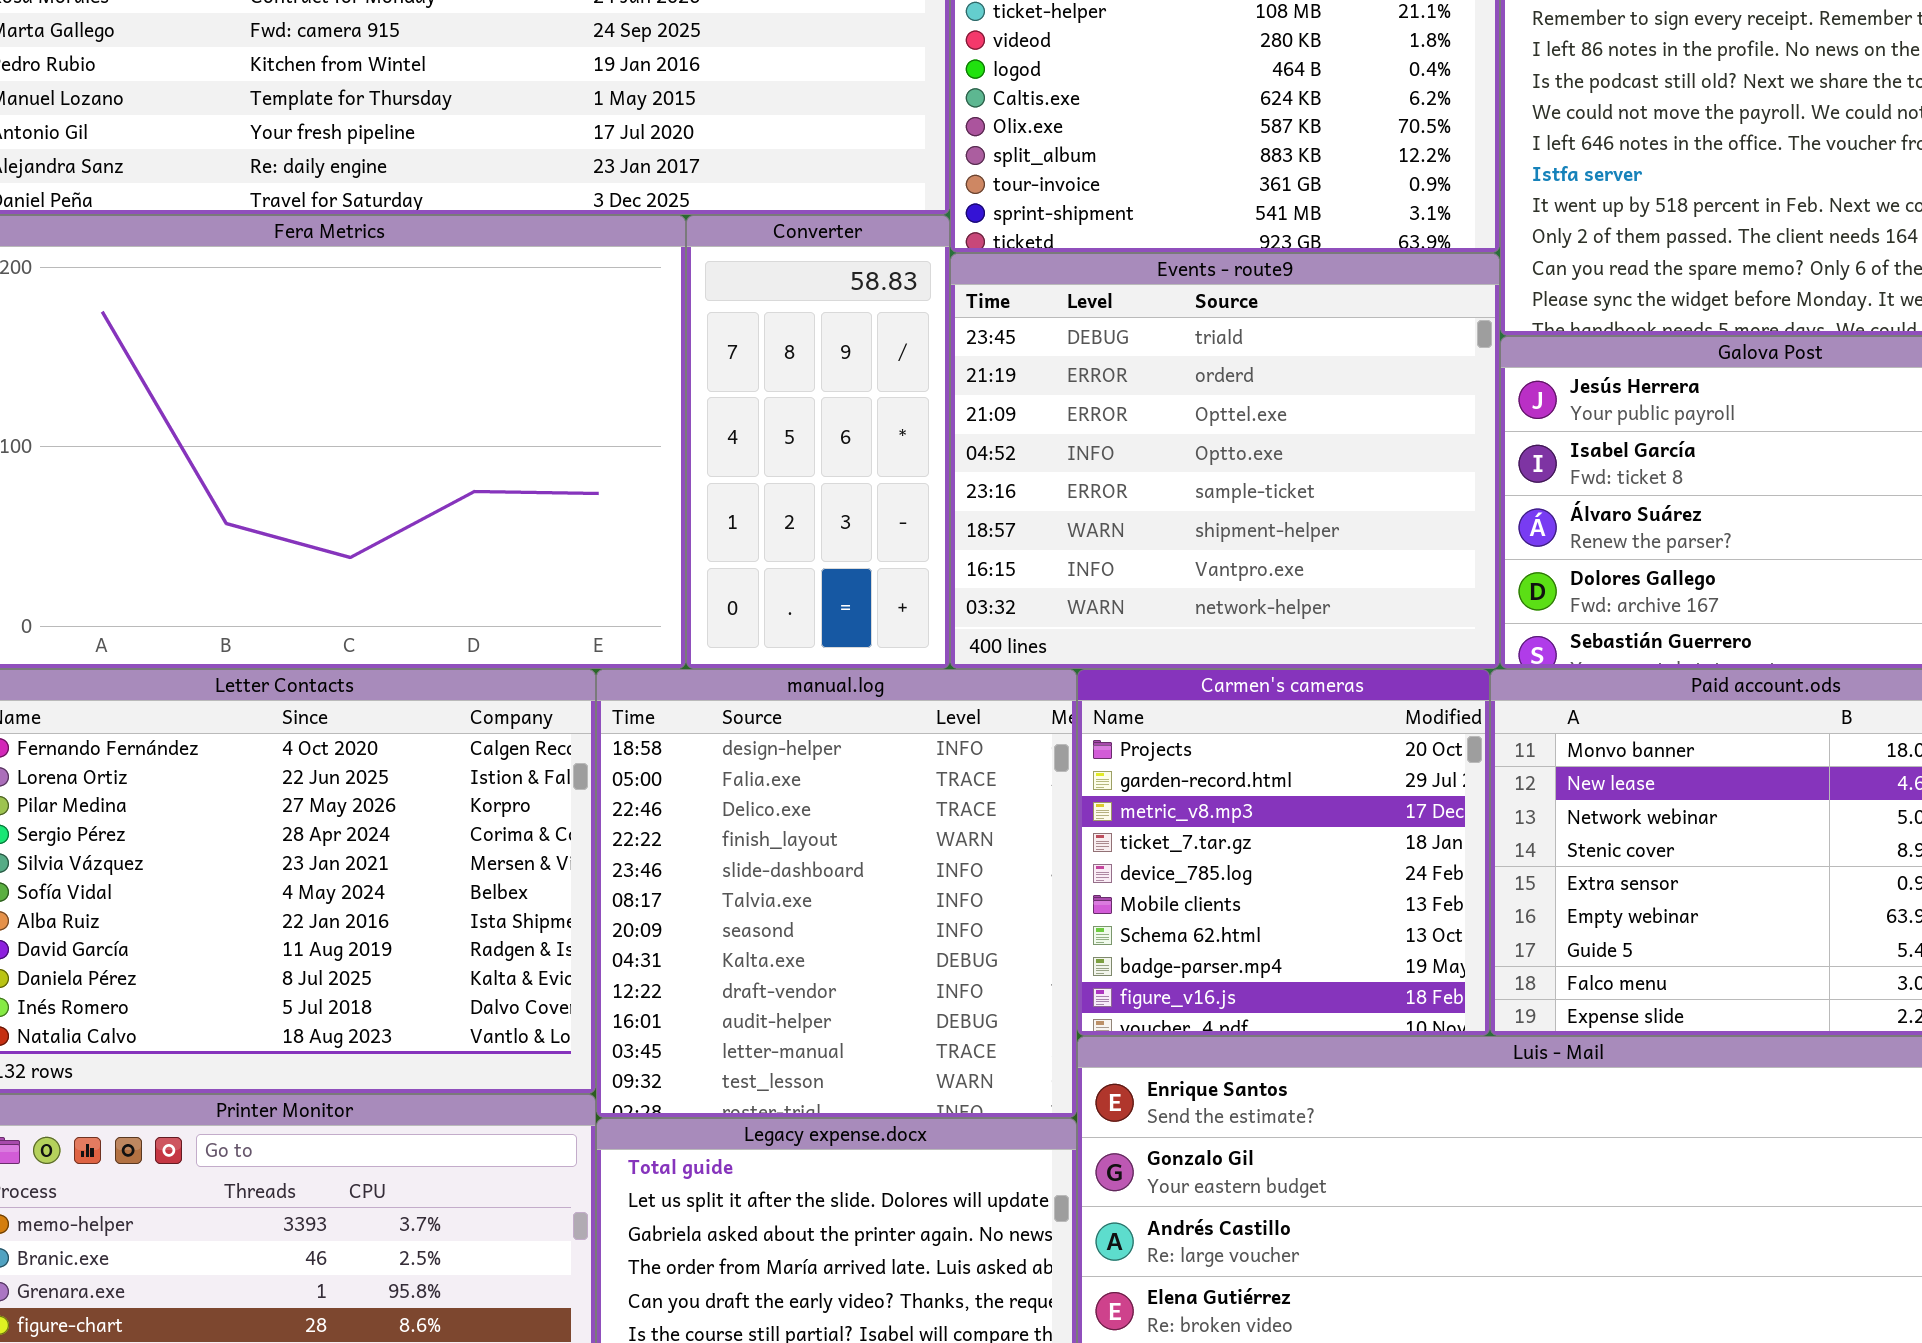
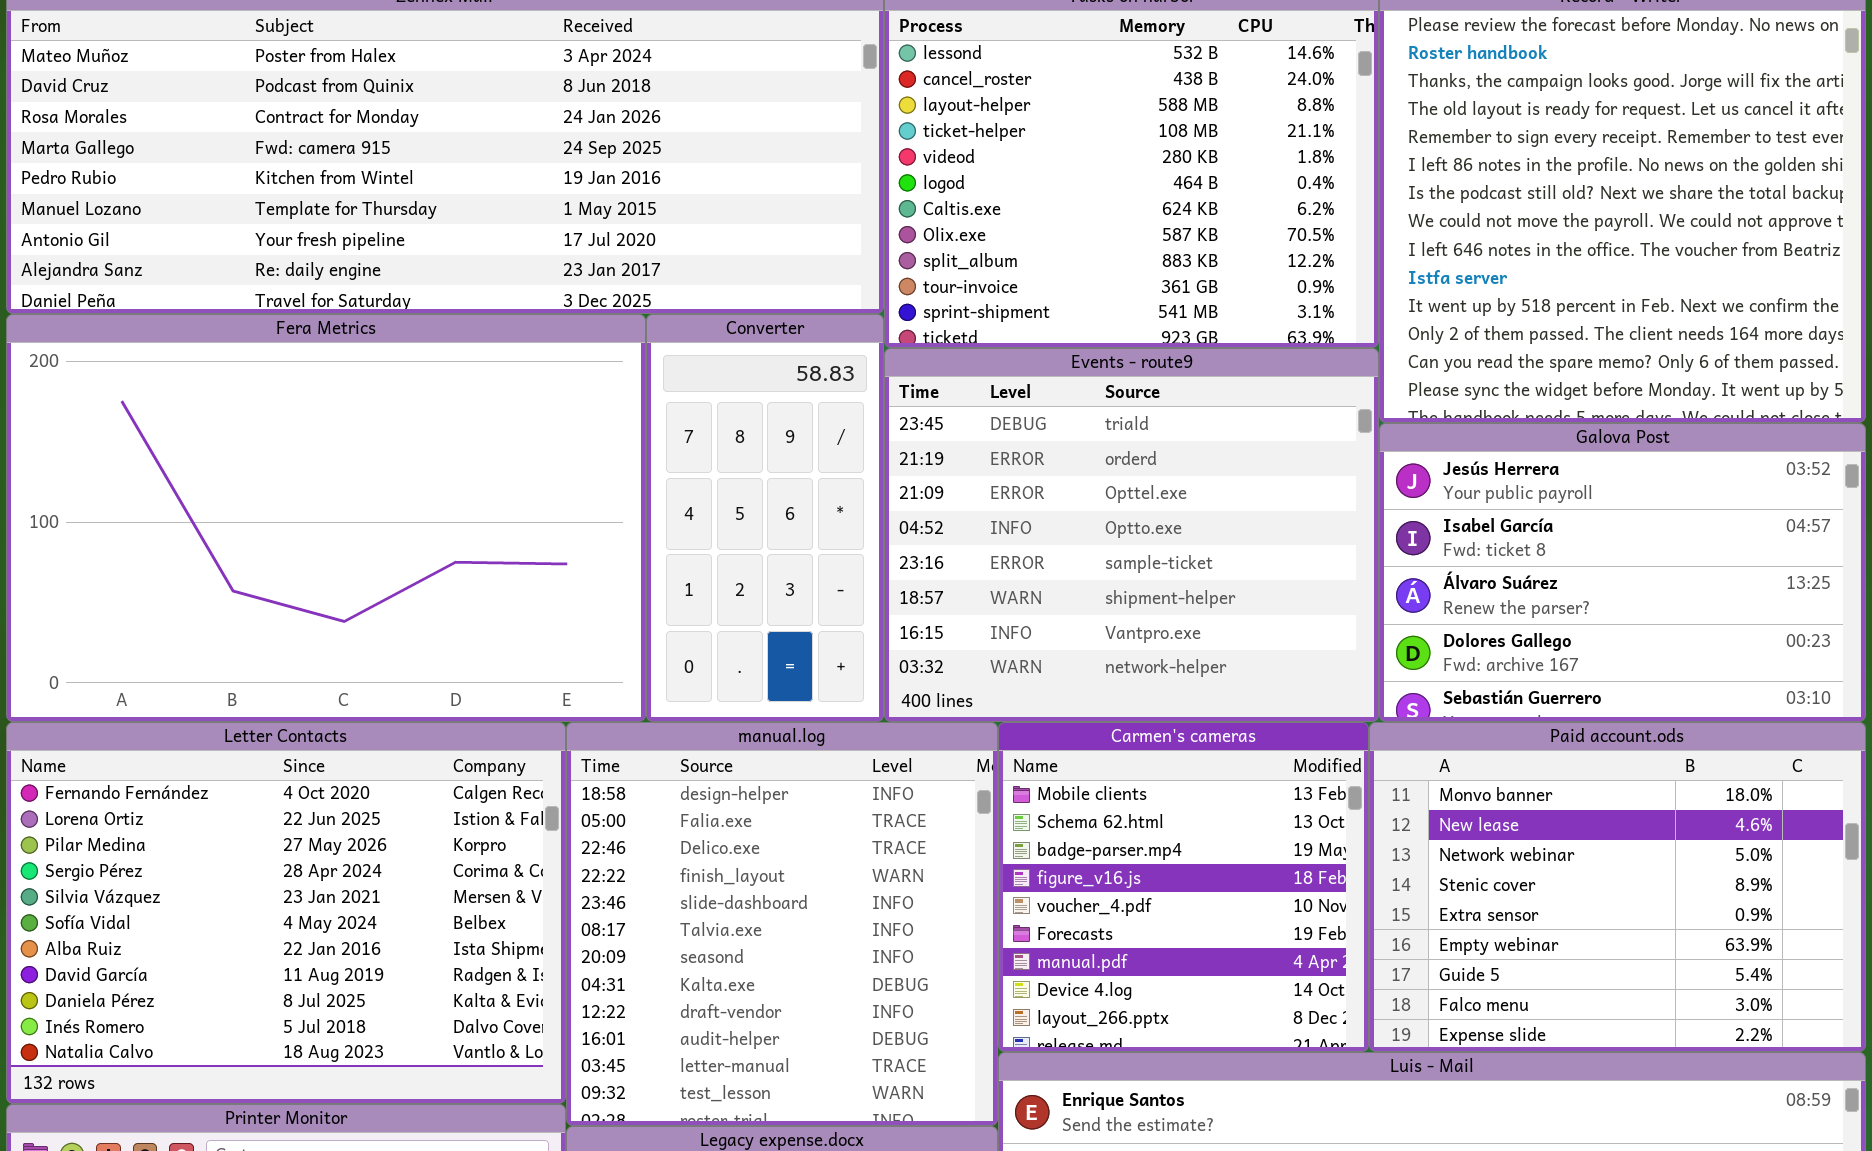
Carmen's cameras: [1077,669,1490,1036] -> [998,722,1369,1052], scrolled down 5 rows

